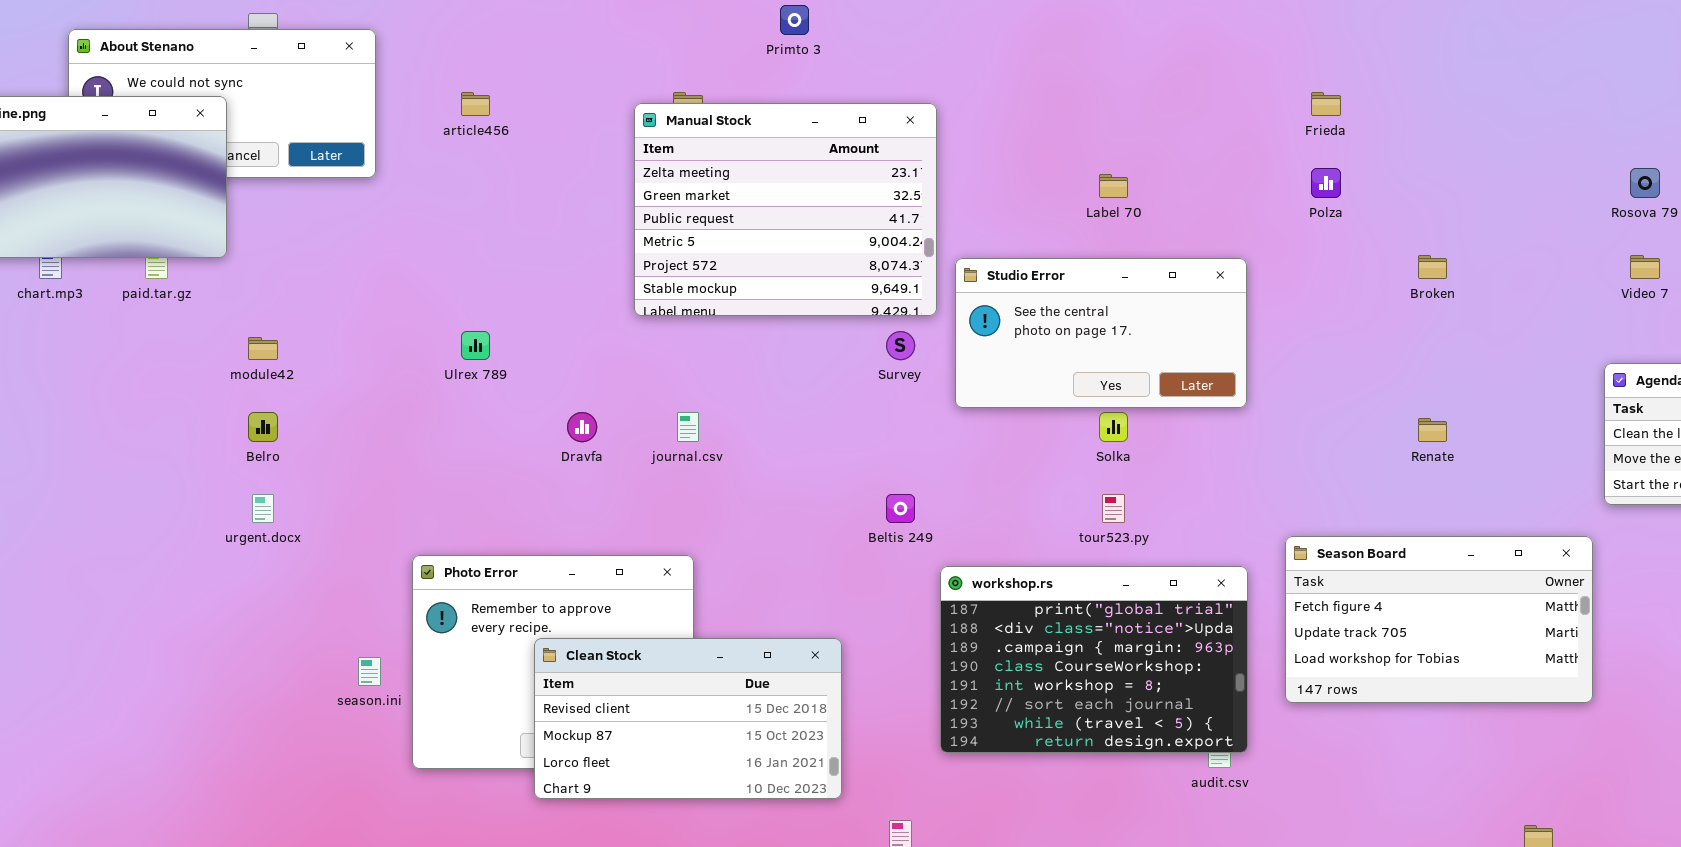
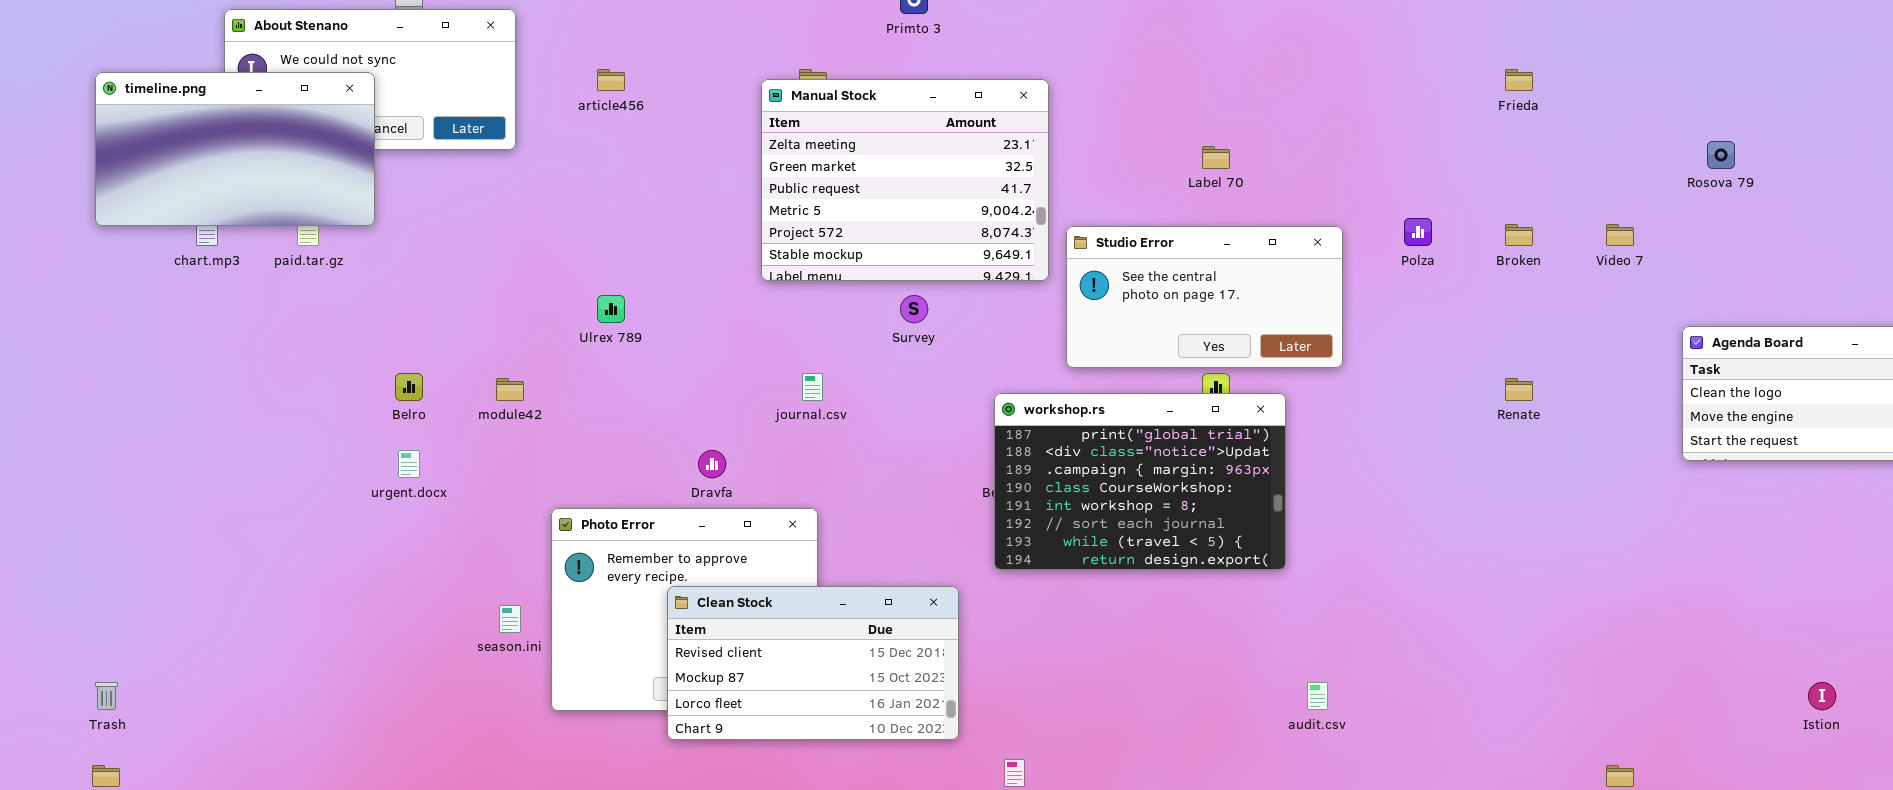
Frieda: [1311,92,1341,116] -> [1505,69,1533,91], moved
Polza: [1311,168,1341,198] -> [1404,218,1432,246], moved
Video 7: [1630,255,1660,279] -> [1606,224,1634,246], moved
Survey: [886,331,915,360] -> [900,295,928,323], moved
module42: [248,337,278,360] -> [496,378,524,401], moved
Dravfa: [567,412,597,442] -> [698,450,726,478], moved
Season Board: [1285,536,1593,703] -> none, closed
workshop.rs: [940,566,1248,753] -> [994,393,1286,570], moved

